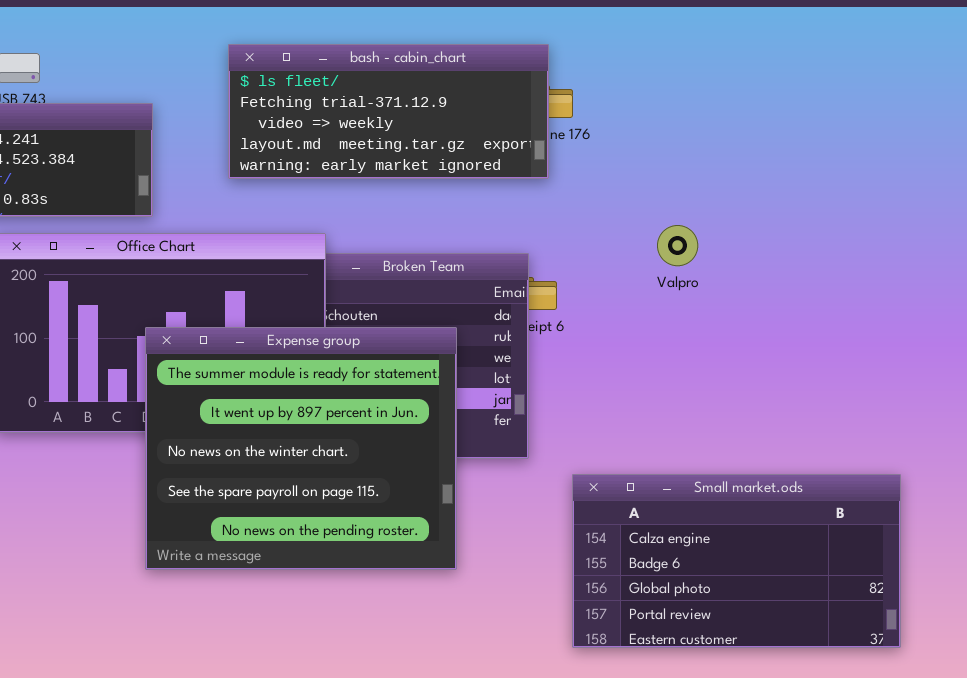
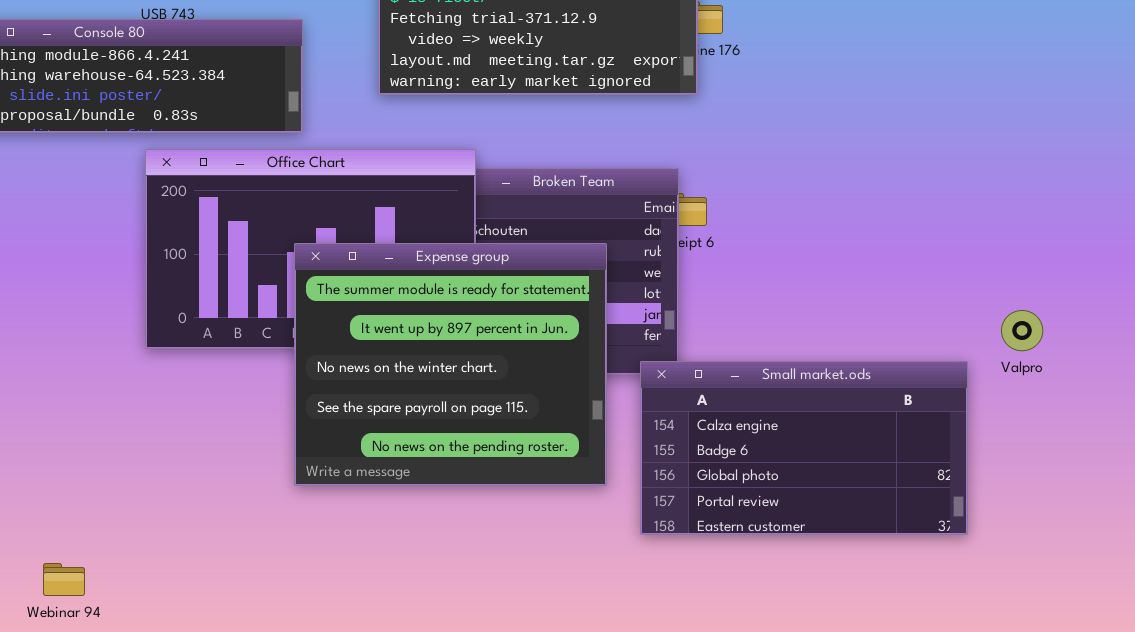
Valpro: [657,225,698,266] -> [1001,310,1043,351], moved
Small market.ods: [572,474,901,648] -> [640,361,968,535], moved

